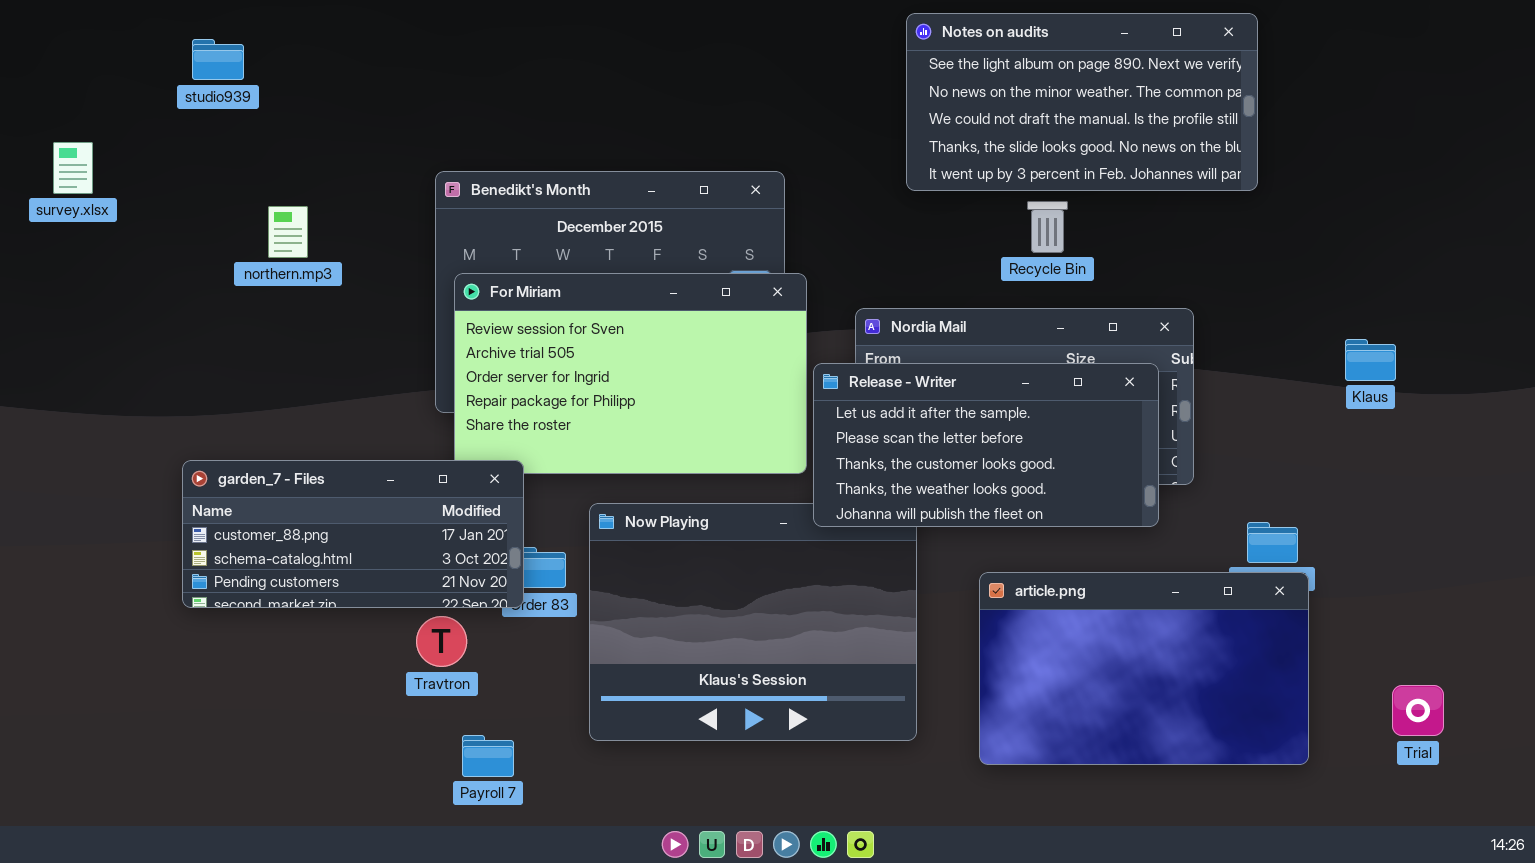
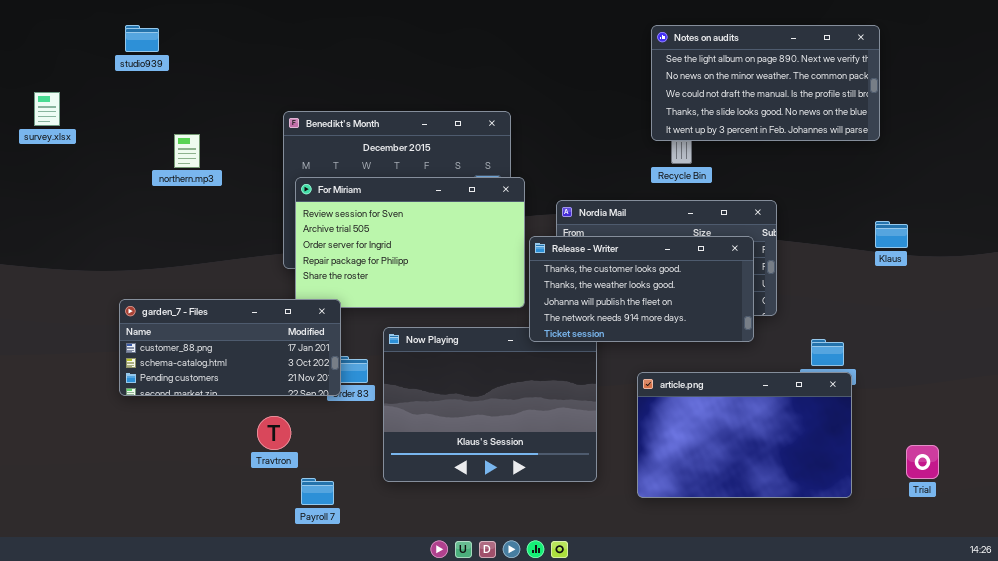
Notes on audits: [906,13,1258,191] -> [651,25,880,141], moved
Release - Writer: [813,363,1159,527] -> [529,236,754,342], scrolled down 2 rows
Travtron: [416,616,467,667] -> [257,416,291,450], moved

